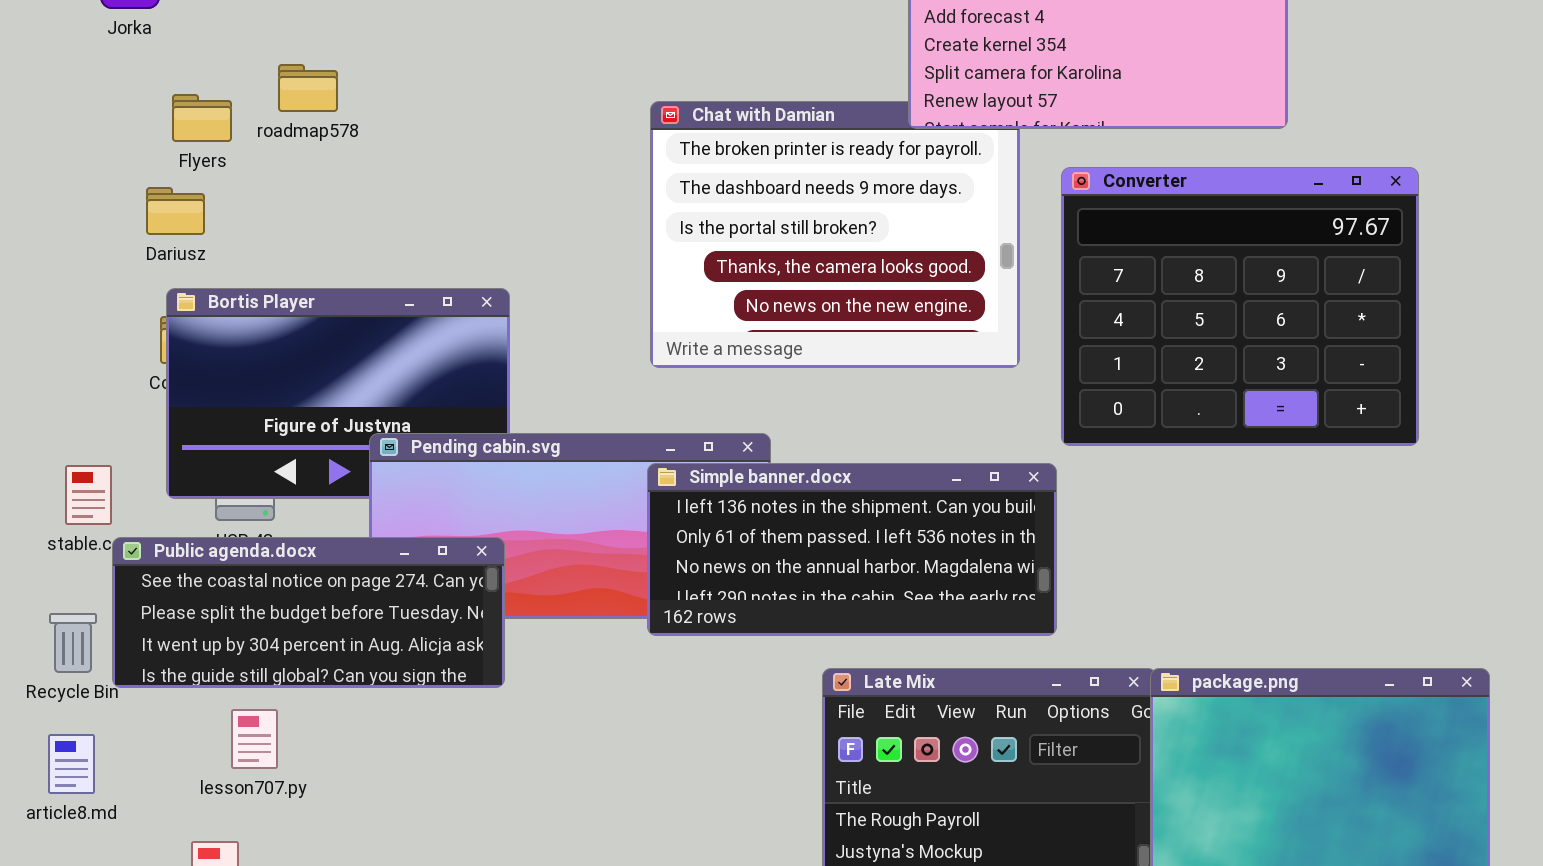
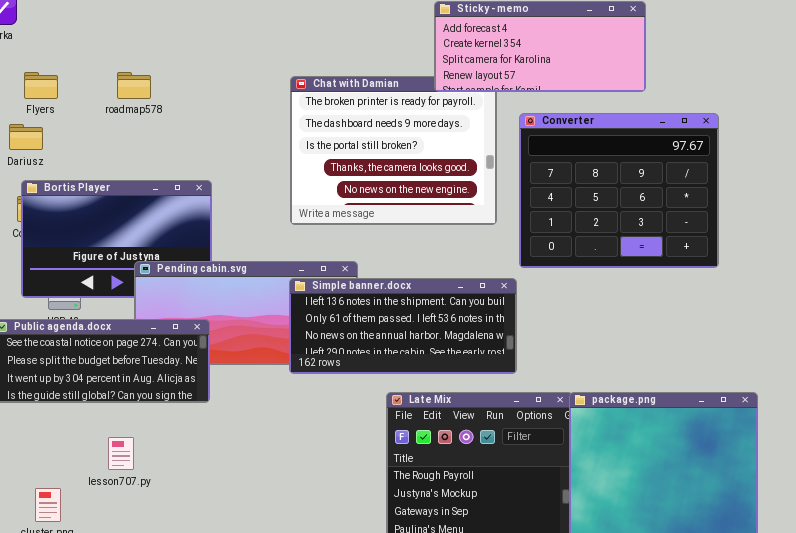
roadmap578: [278,64,338,112] -> [117,72,151,99], moved
lesson707.py: [231,709,278,769] -> [108,437,134,470], moved

